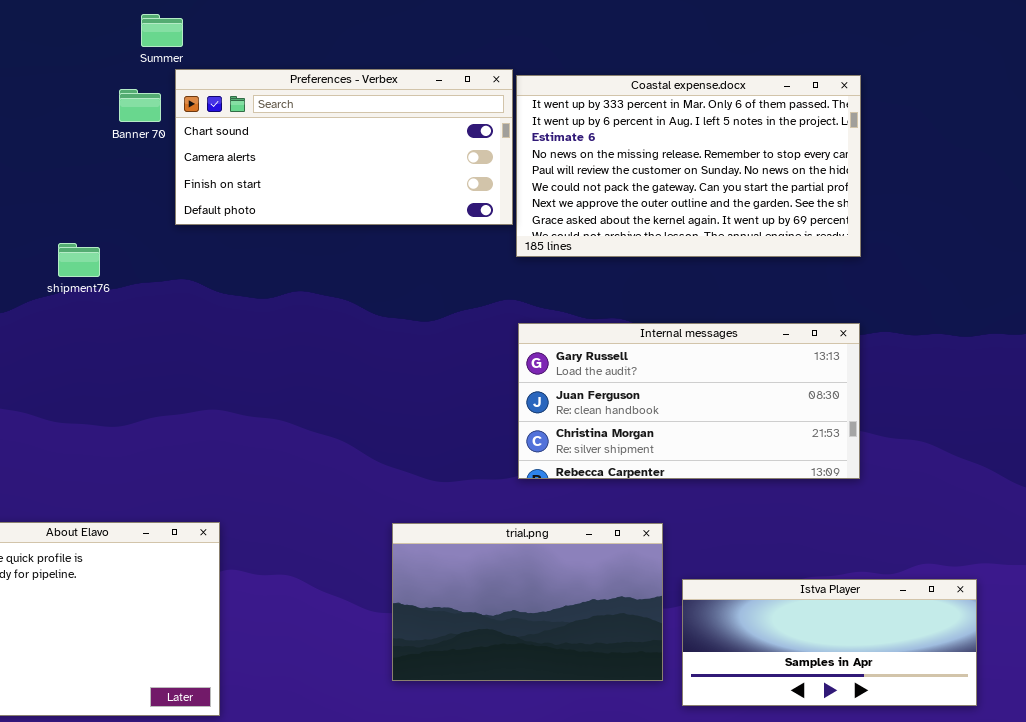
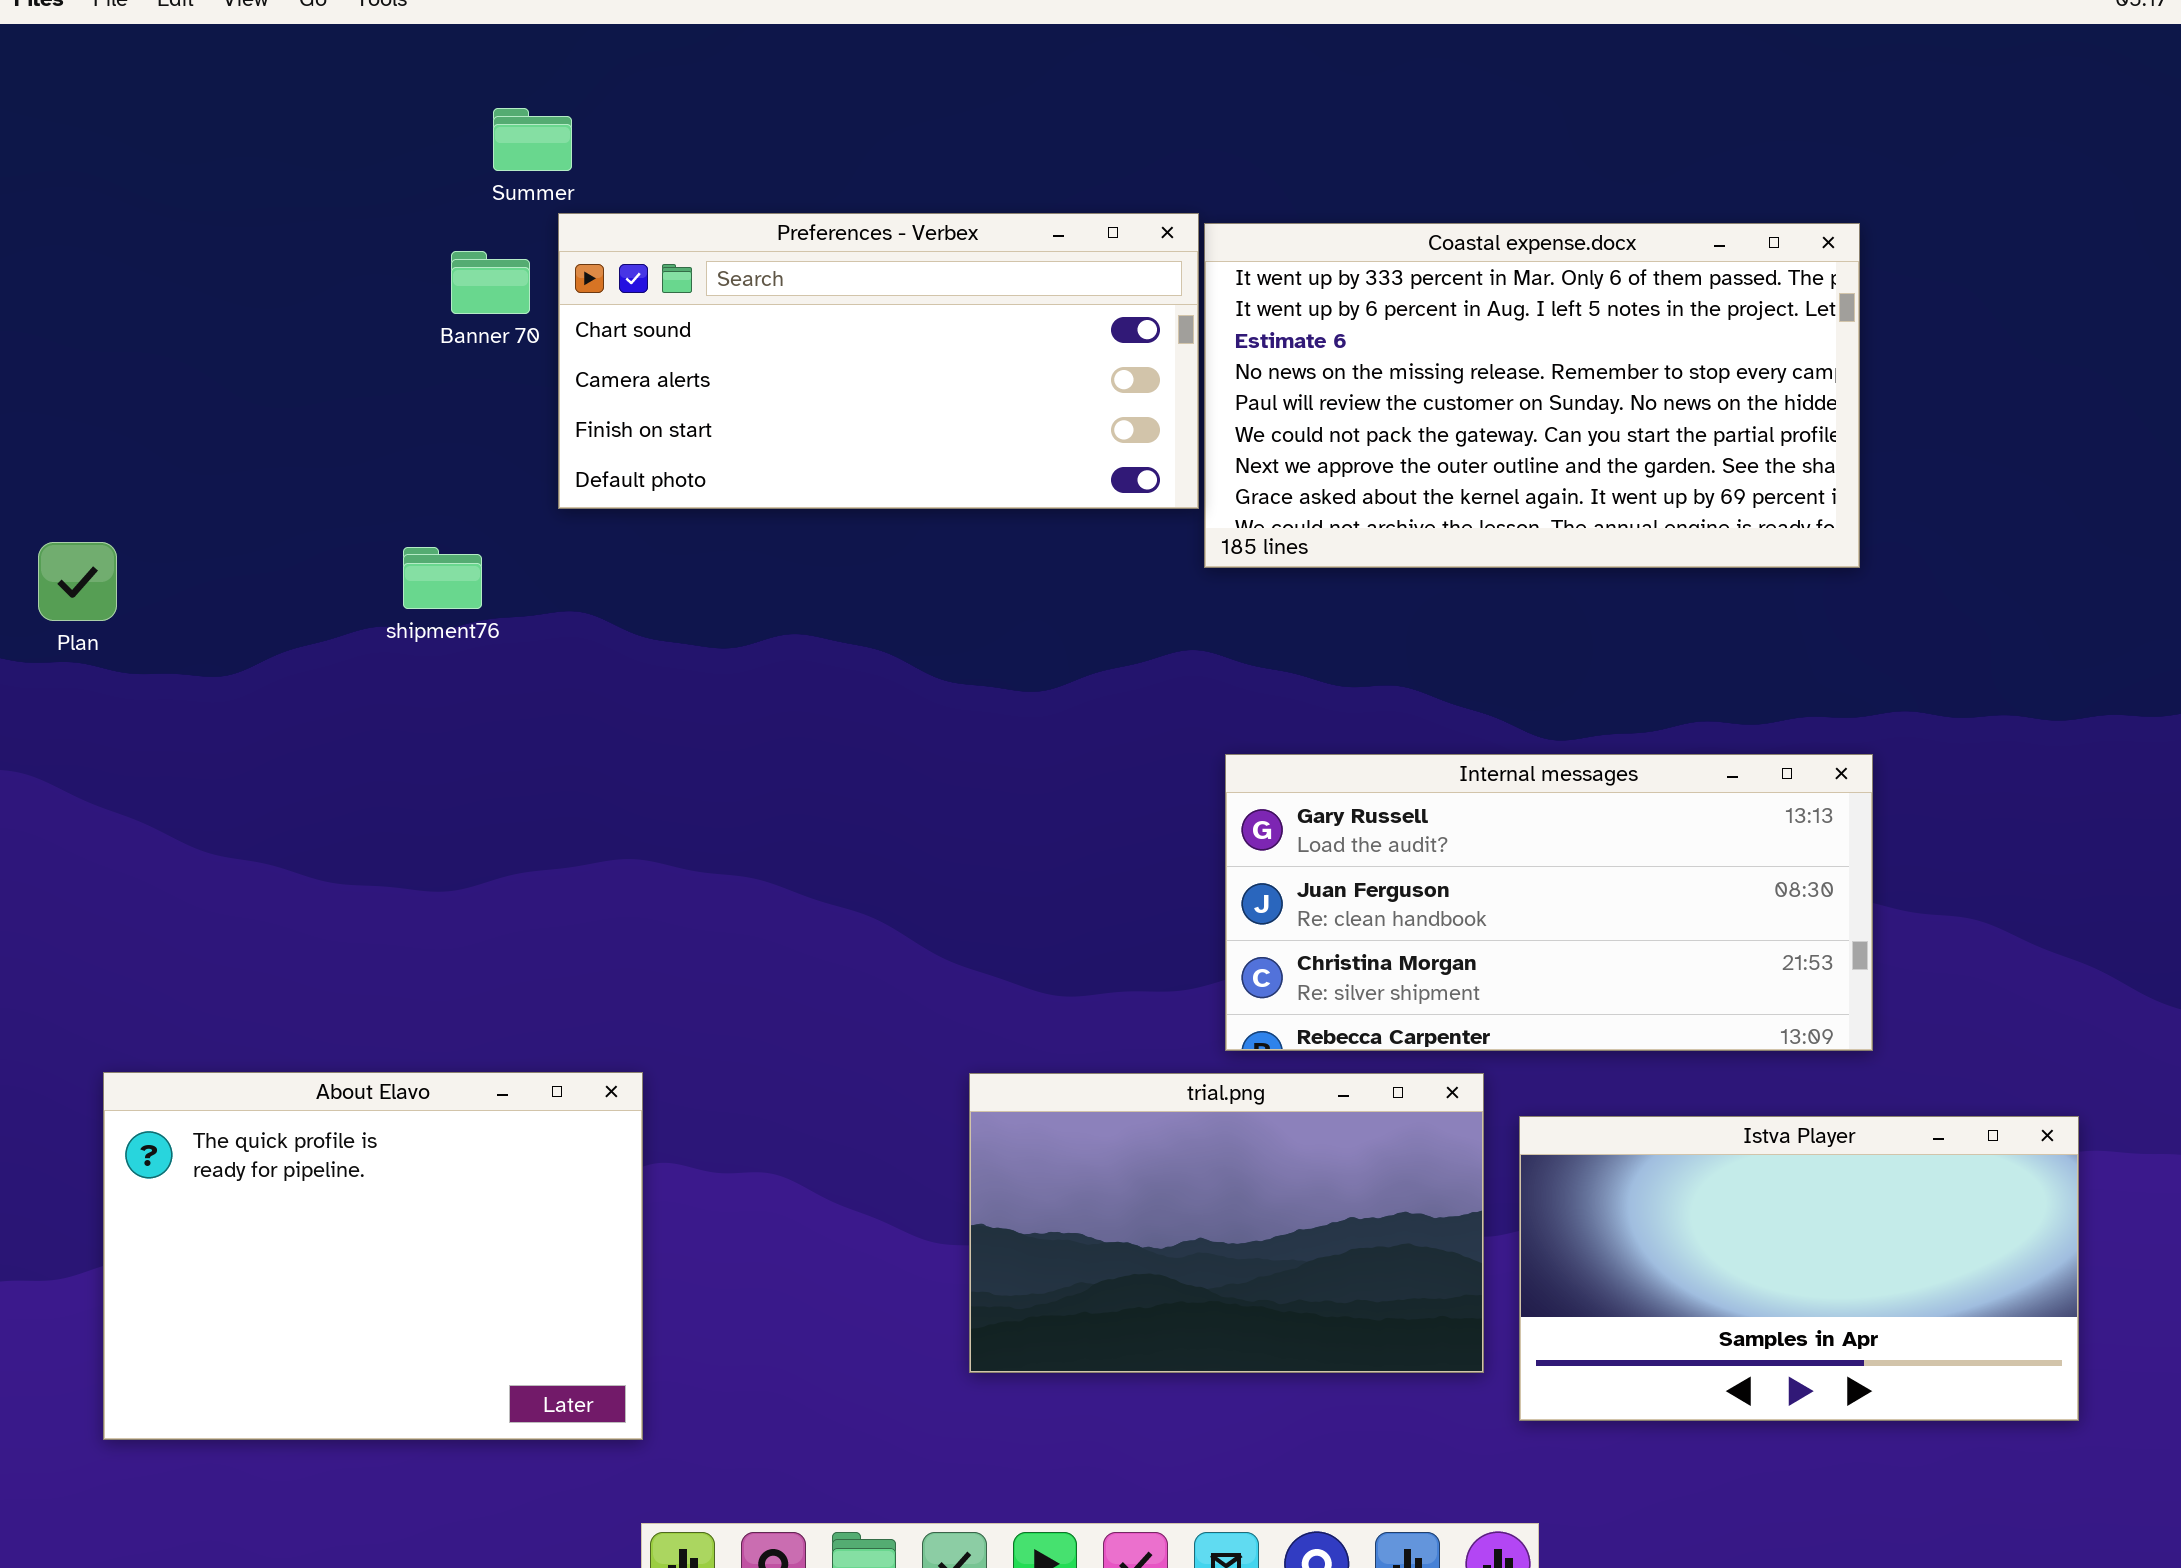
shipment76: [58,243,100,277] -> [403,547,482,609], moved
Internal messages: [518,323,860,479] -> [1225,754,1873,1051], moved
Istva Player: [682,579,977,706] -> [1519,1116,2079,1421], resized

